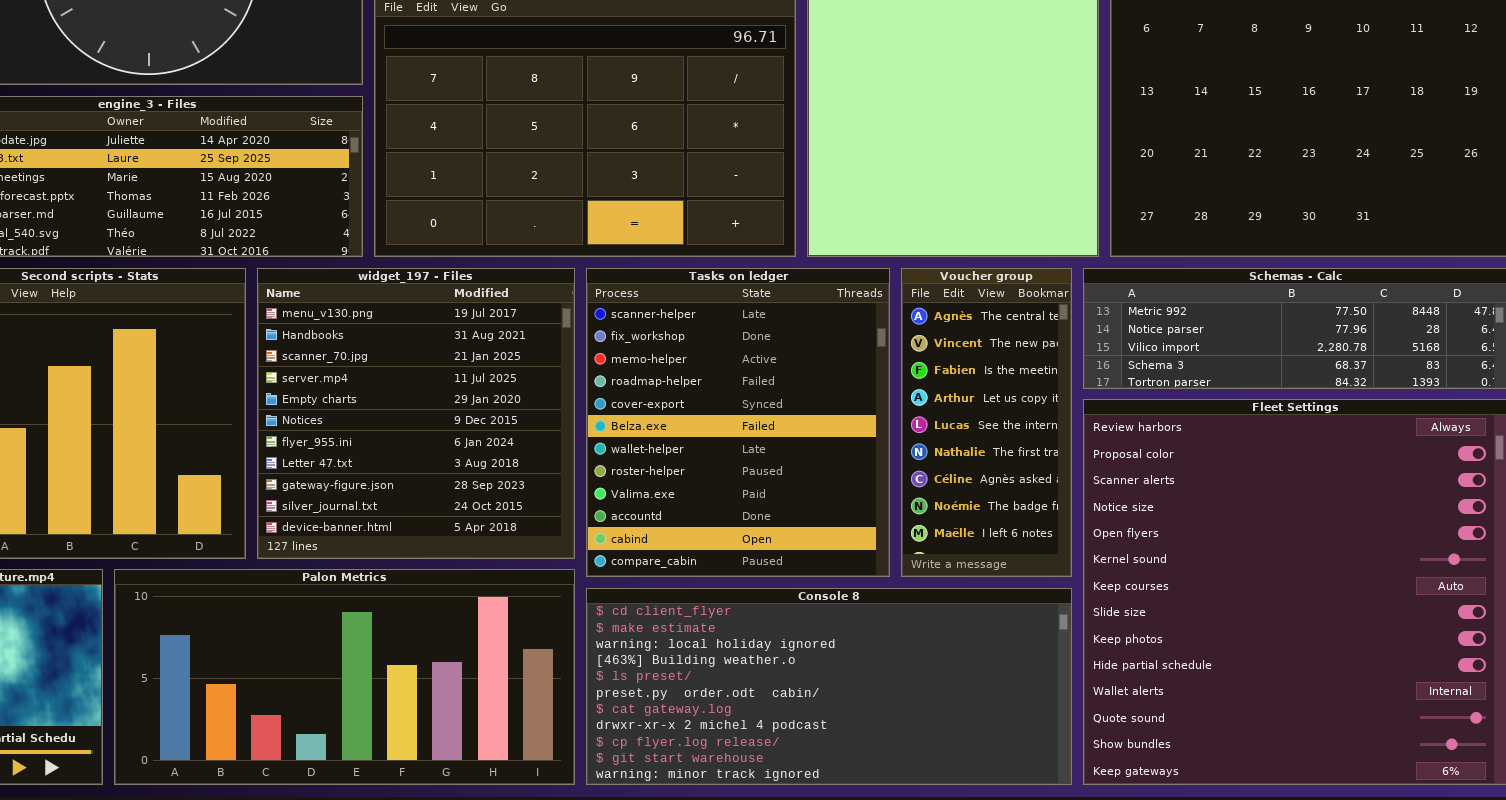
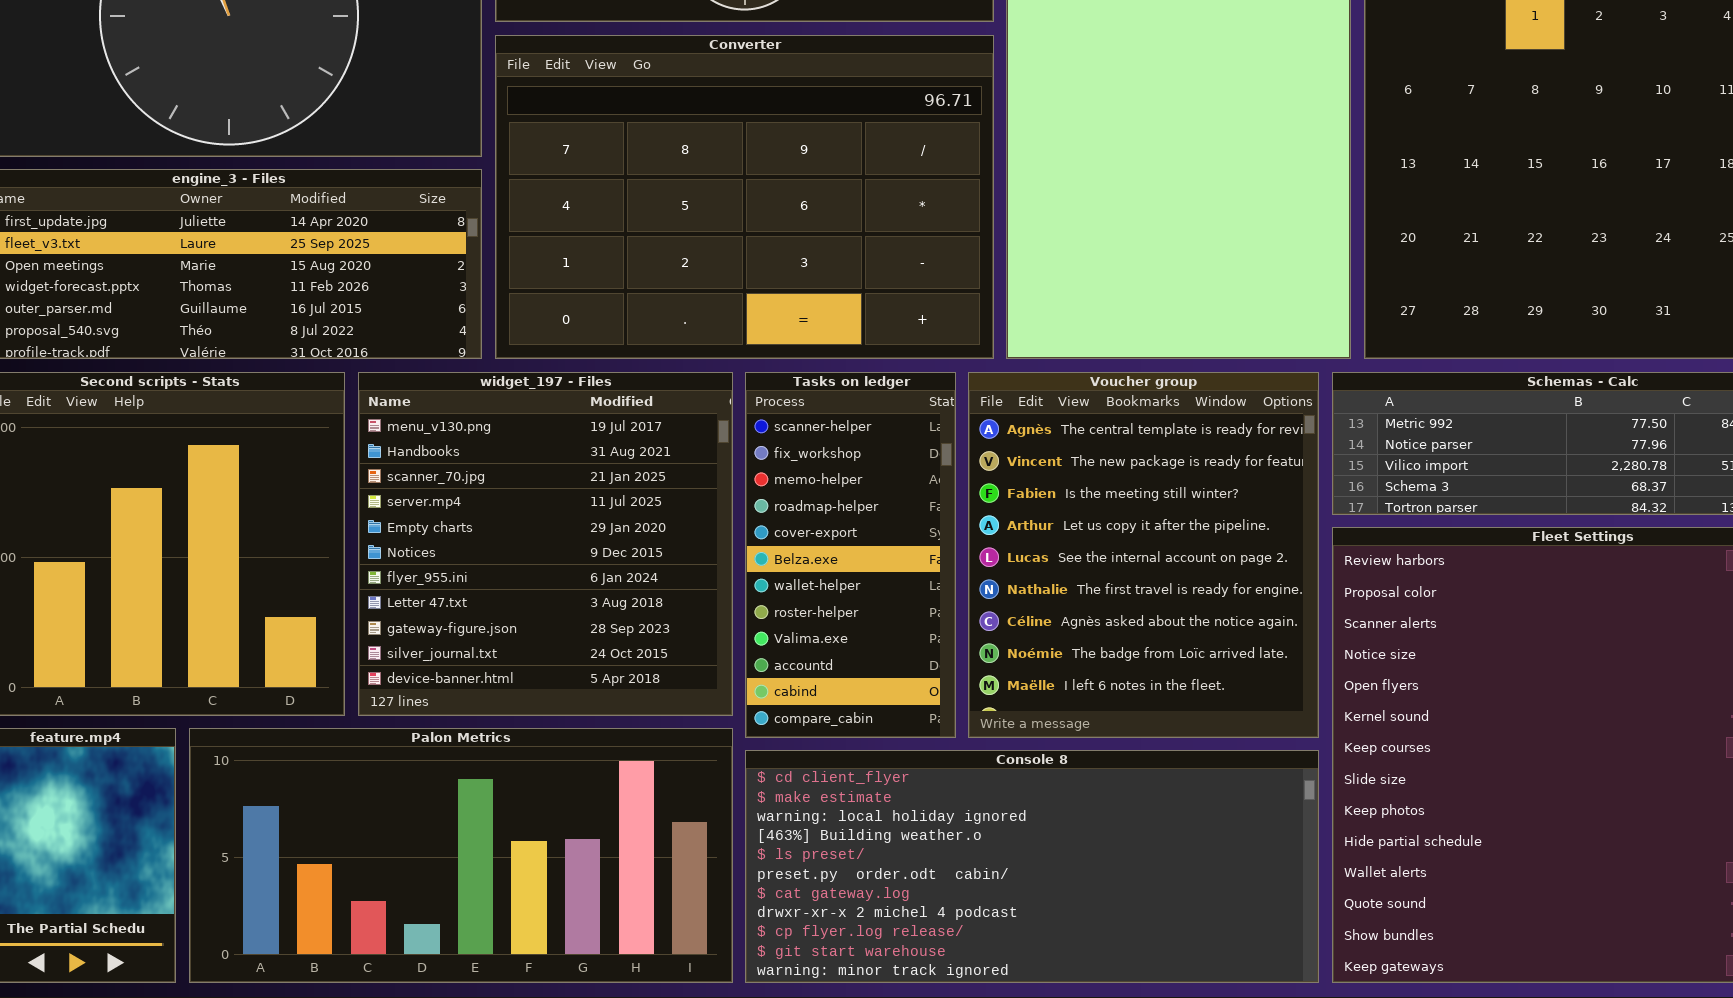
Tasks on ledger: [586,268,890,577] -> [745,372,956,738], resized
Voucher group: [901,268,1072,577] -> [968,372,1319,738], resized

